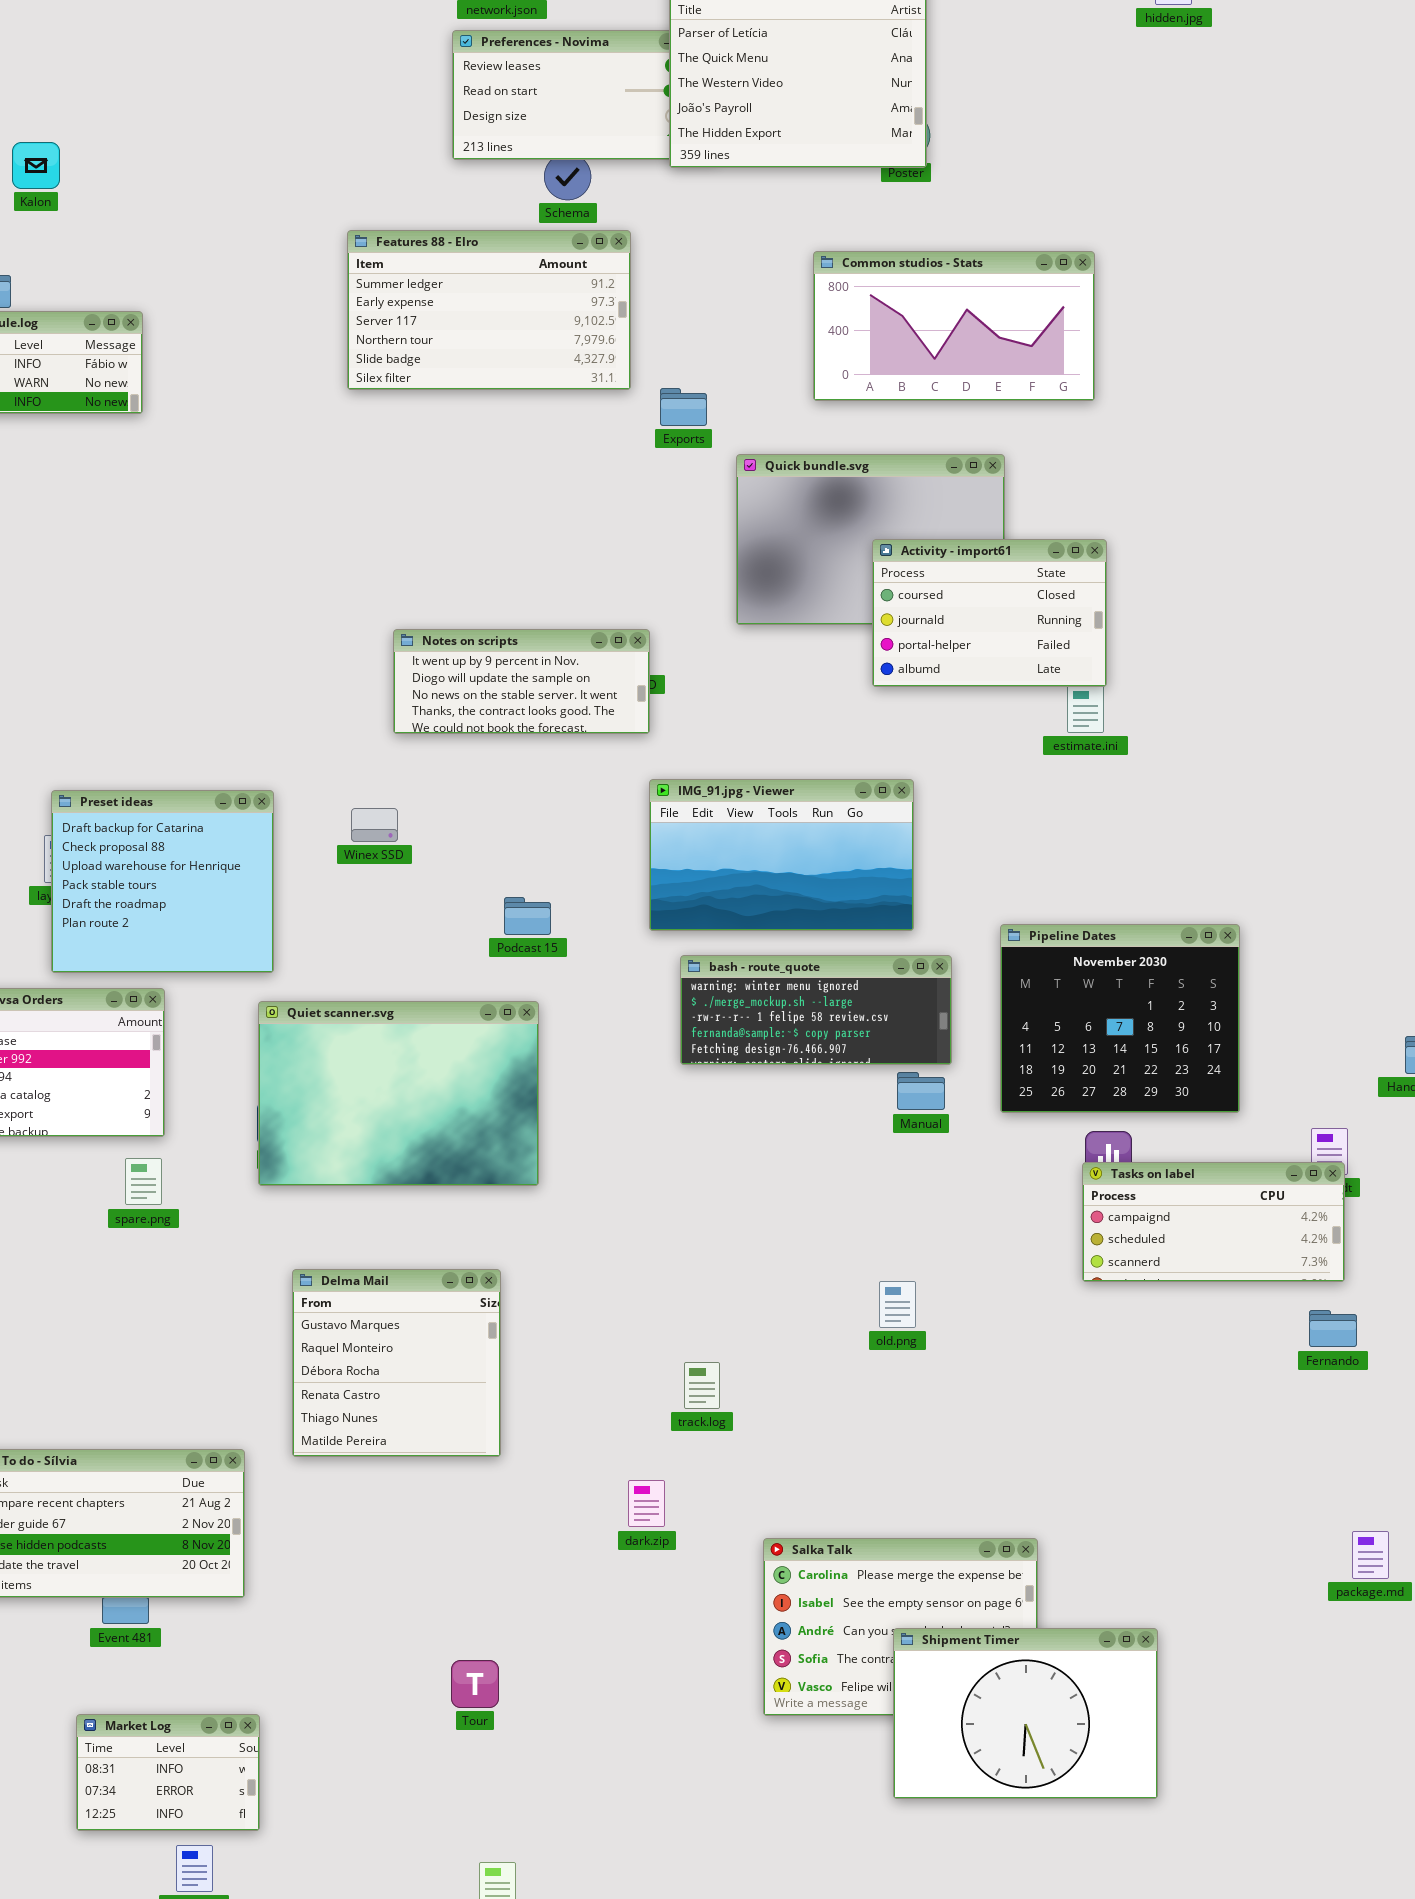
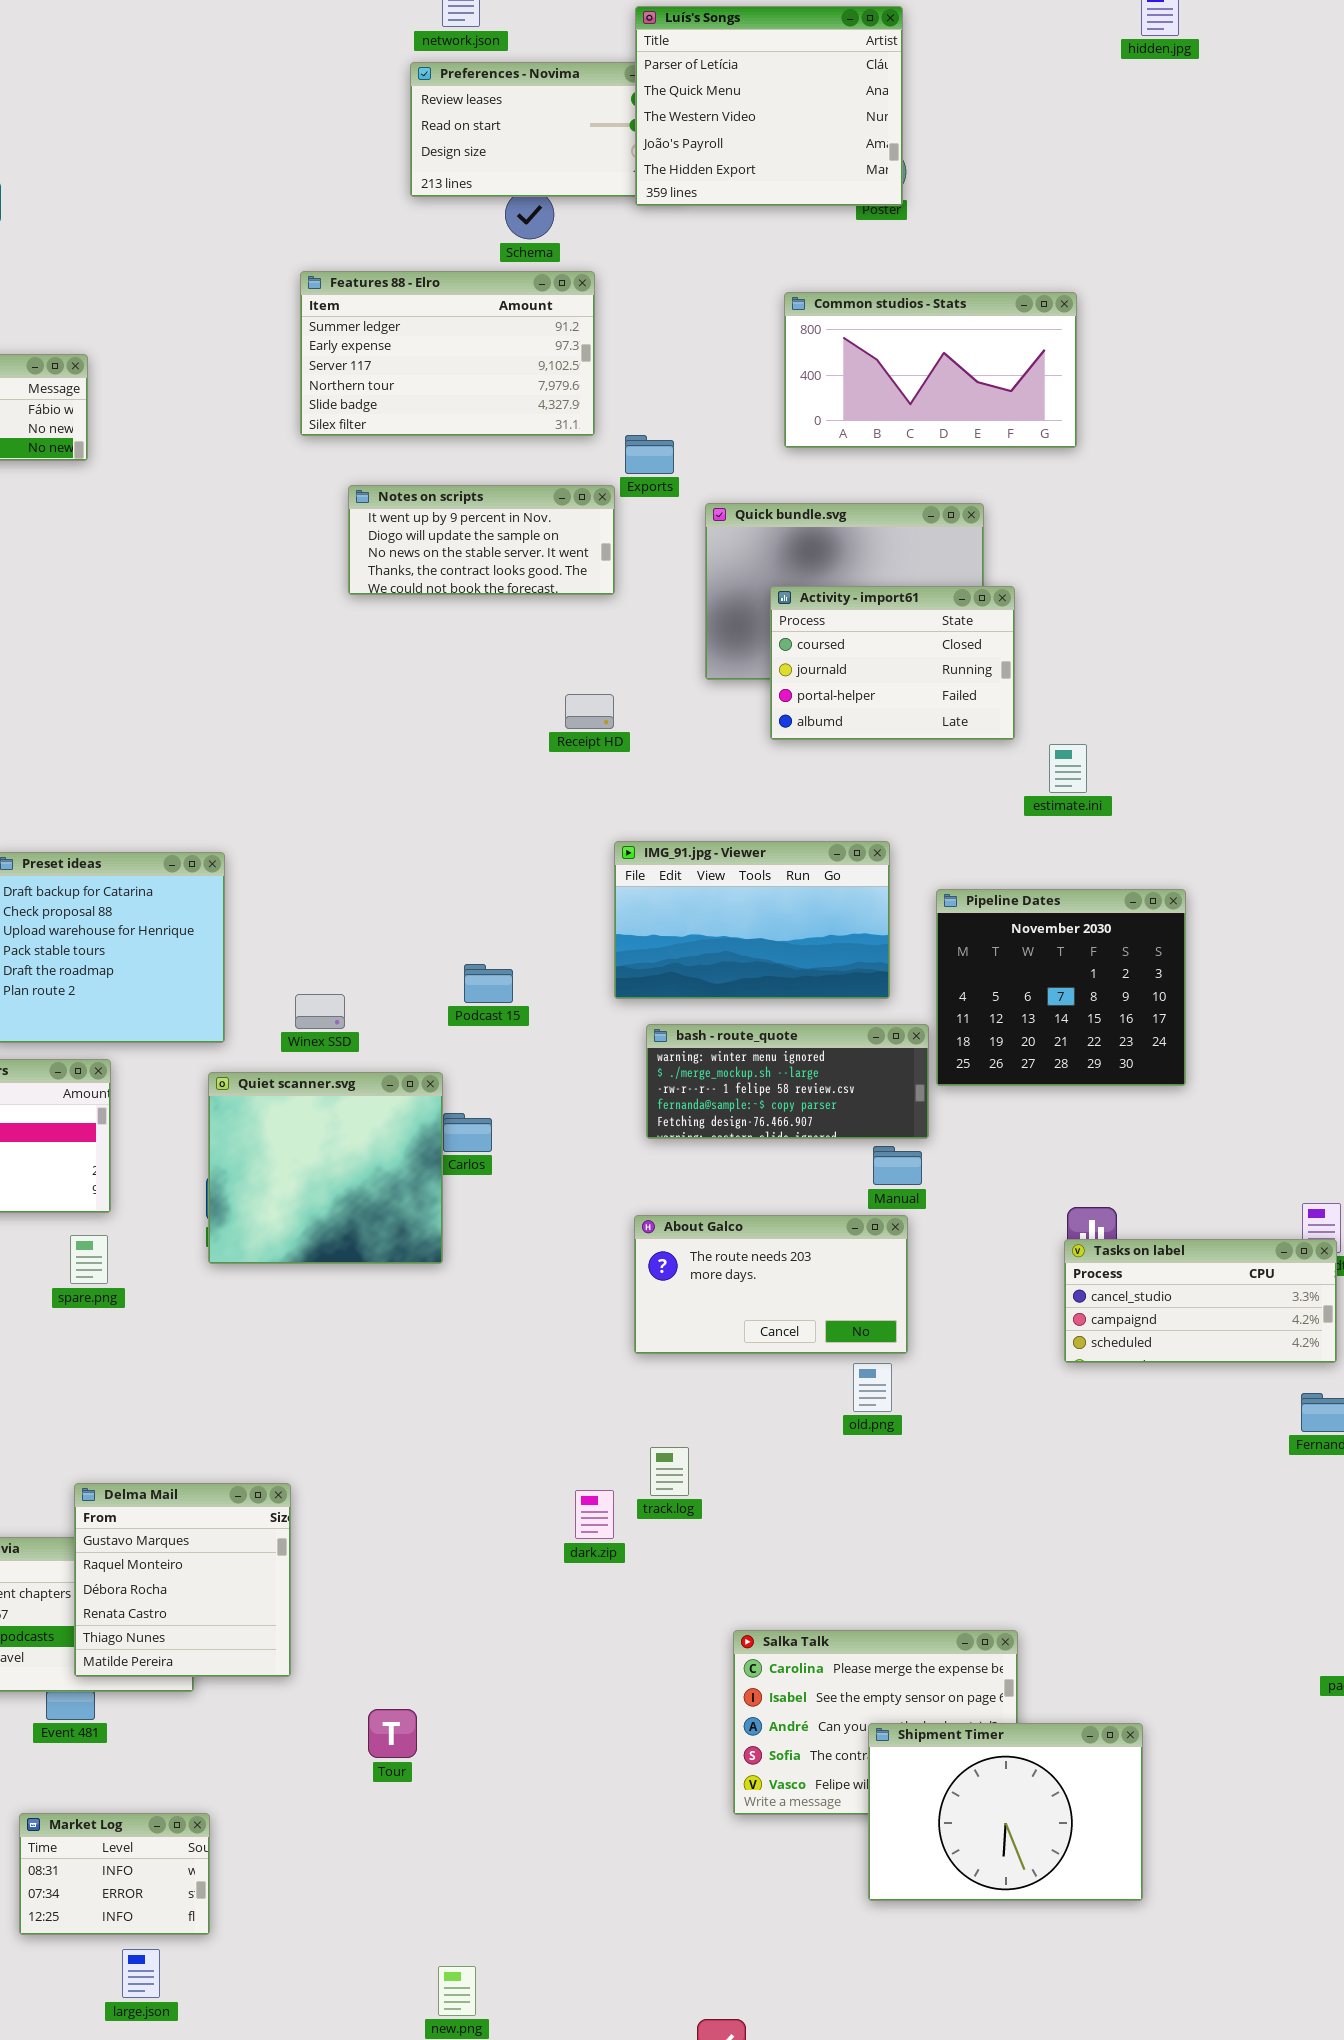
Activity - import61: [872,539,1107,687] -> [770,586,1015,740], moved
Notes on scripts: [393,629,650,734] -> [348,485,615,595], moved
Winex SSD: [351,808,398,842] -> [295,994,345,1029], moved
Pipeline Dates: [1000,924,1240,1113] -> [936,889,1186,1086], moved
Quiet scanner.svg: [258,1001,539,1186] -> [208,1072,443,1264], resized
About Galco: none -> [634,1215,908,1354], opened
Tasks on label: [1082,1162,1345,1282] -> [1064,1239,1337,1363], scrolled up 1 row
Delma Mail: [292,1269,501,1457] -> [74,1483,291,1677], moved
dark.zip: [628,1480,665,1527] -> [575,1490,614,1539], moved
Tour: [451,1660,499,1708] -> [368,1709,417,1758], moved

